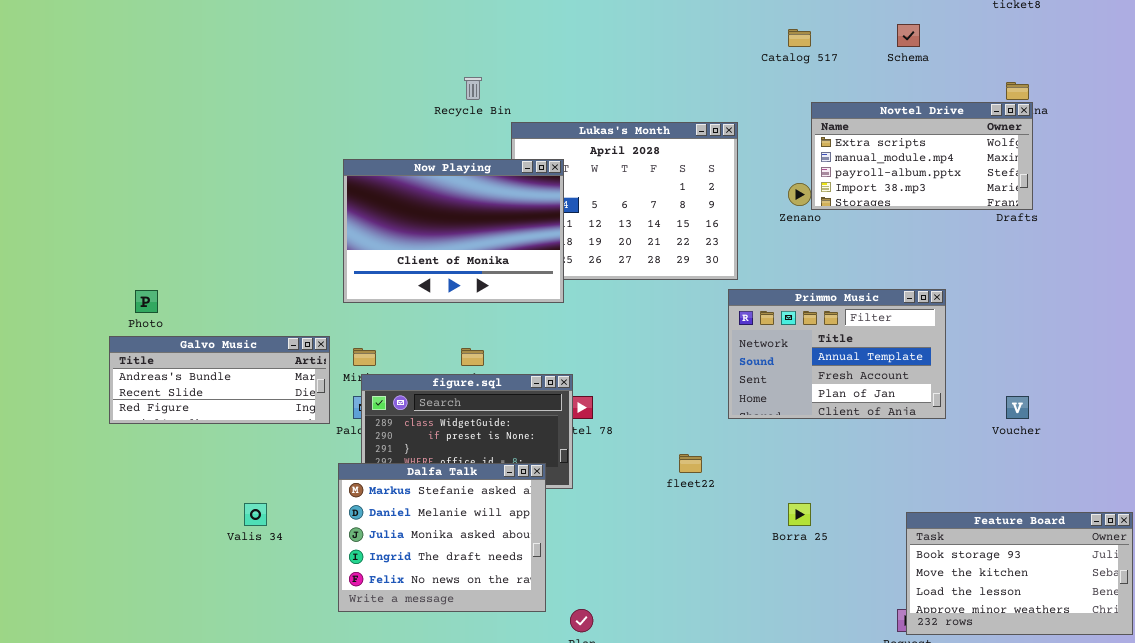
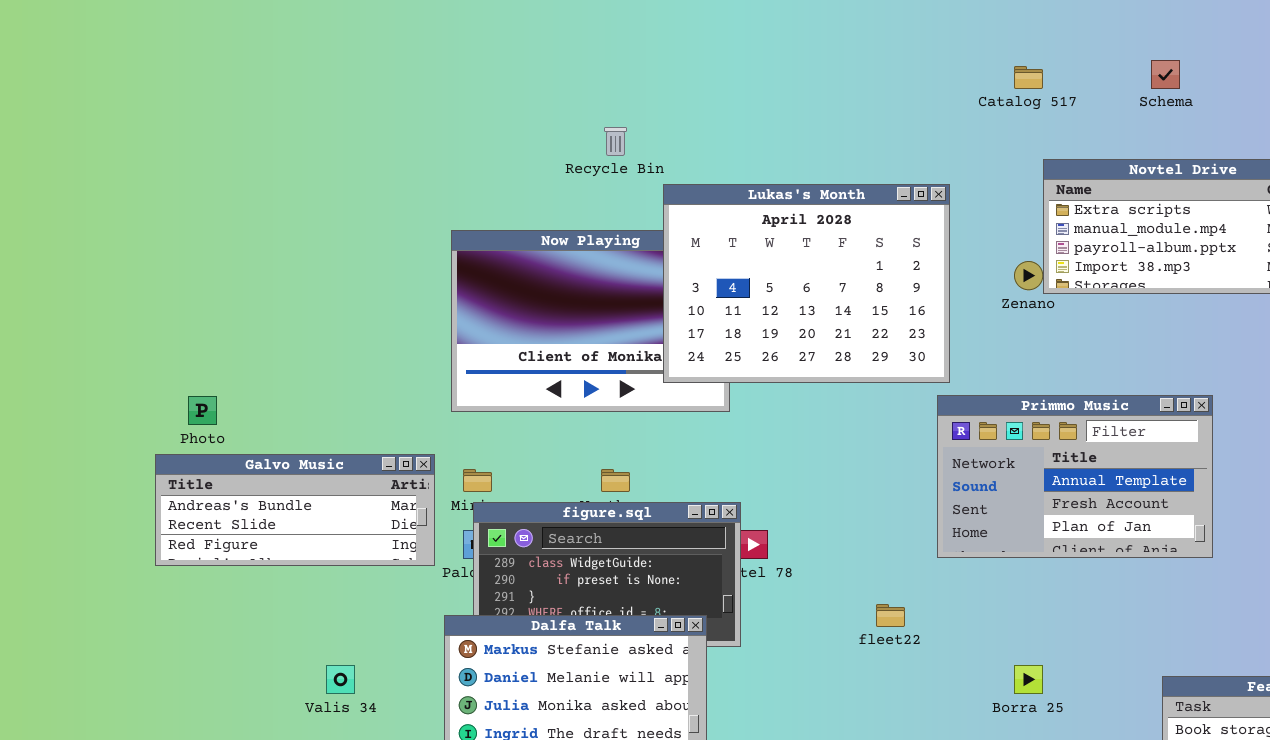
Lukas's Month: [511,122,738,280] -> [663,184,950,383], raised

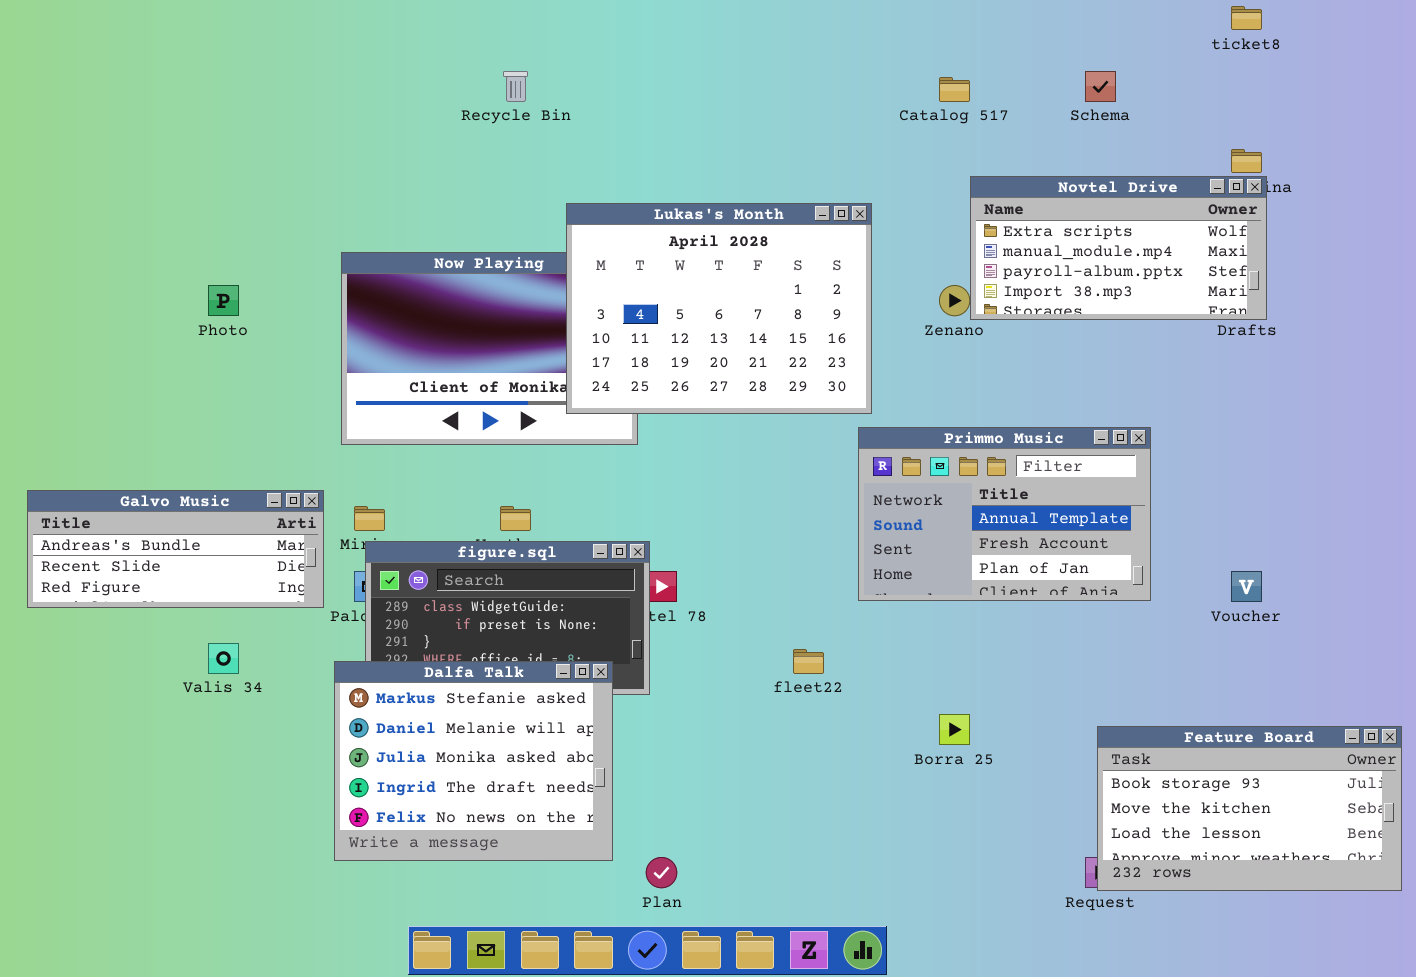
Recycle Bin: [604,127,627,156] -> [503,71,528,102], moved
Photo: [188,396,217,425] -> [208,285,239,316], moved
Valis 34: [326,665,355,694] -> [208,643,239,674], moved

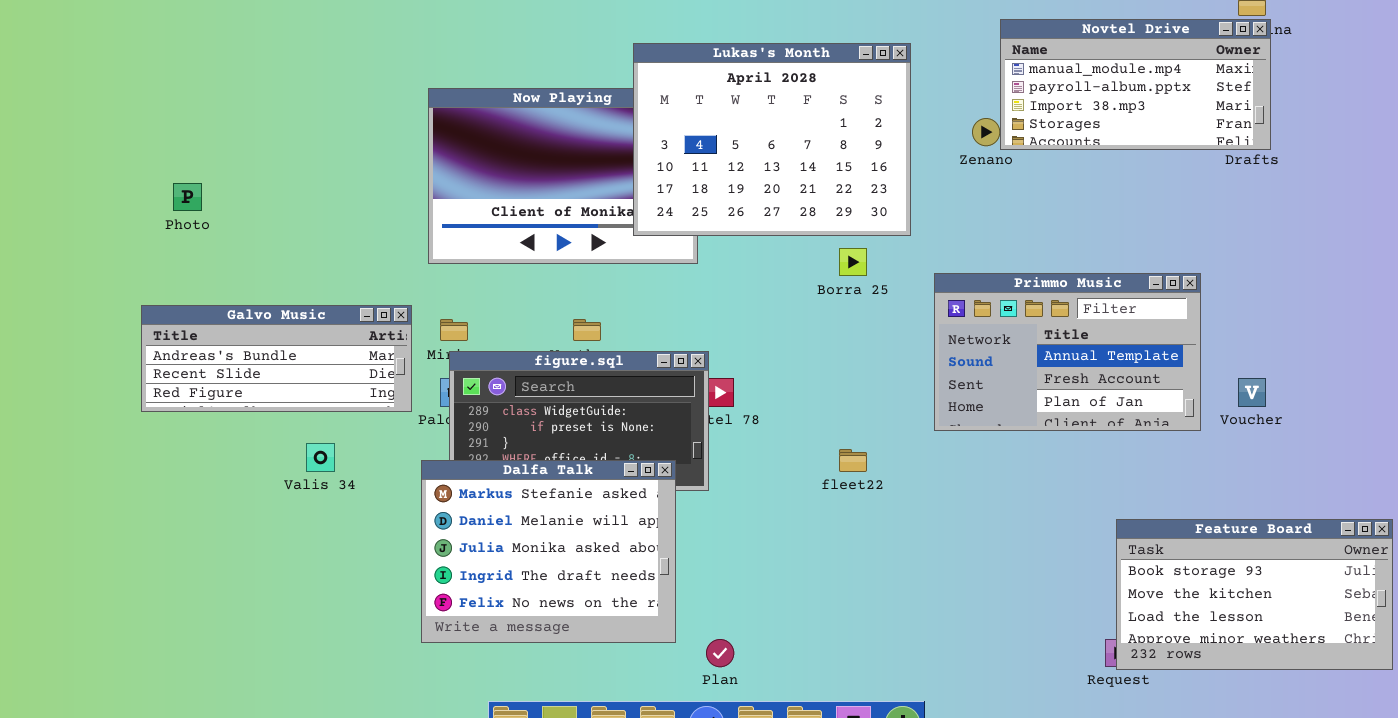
Novtel Drive: [970,176,1267,320] -> [1000,19,1271,150], scrolled down 1 row
Photo: [208,285,239,316] -> [173,183,202,211], moved
Primmo Music: [858,427,1151,601] -> [934,273,1201,431], moved
Borra 25: [939,714,970,745] -> [839,248,867,276], moved

